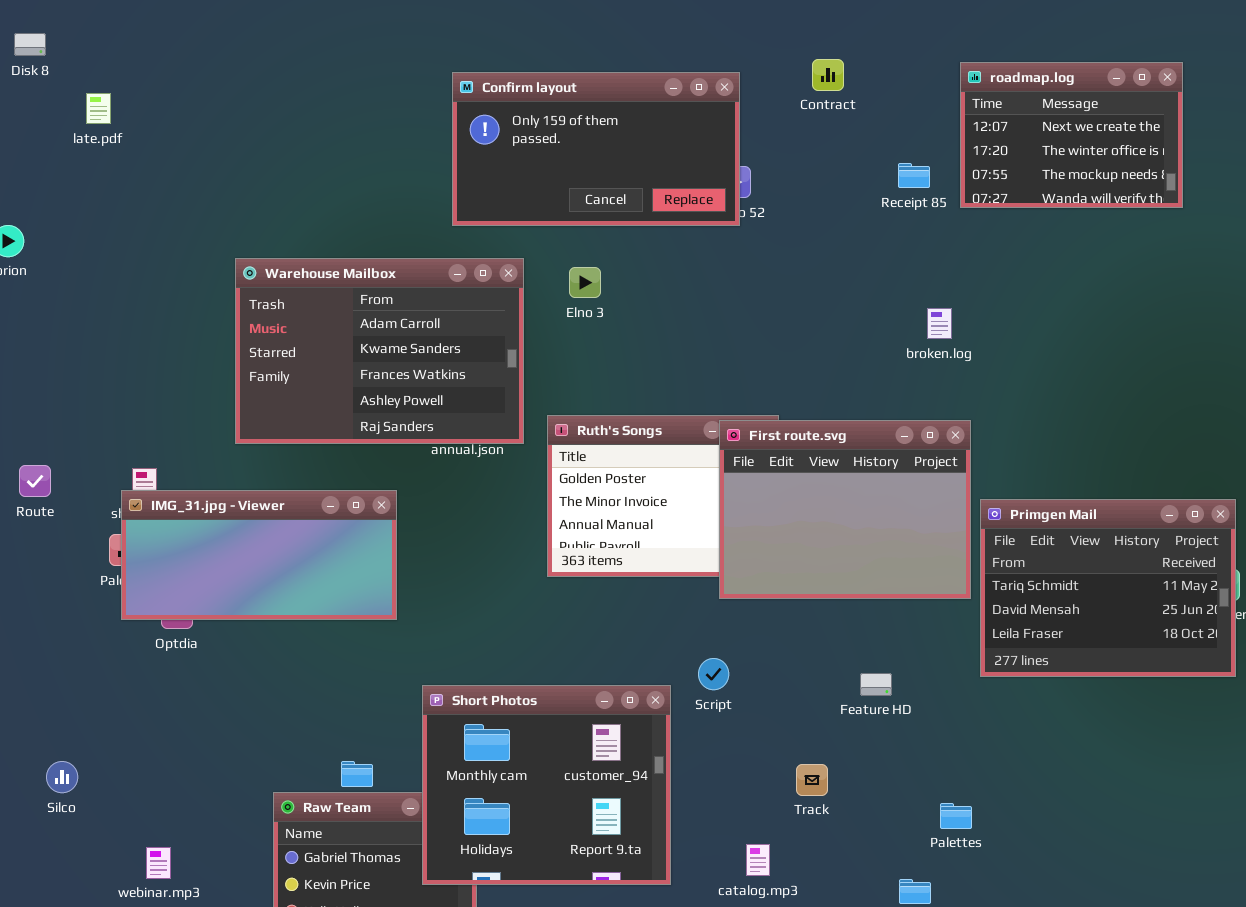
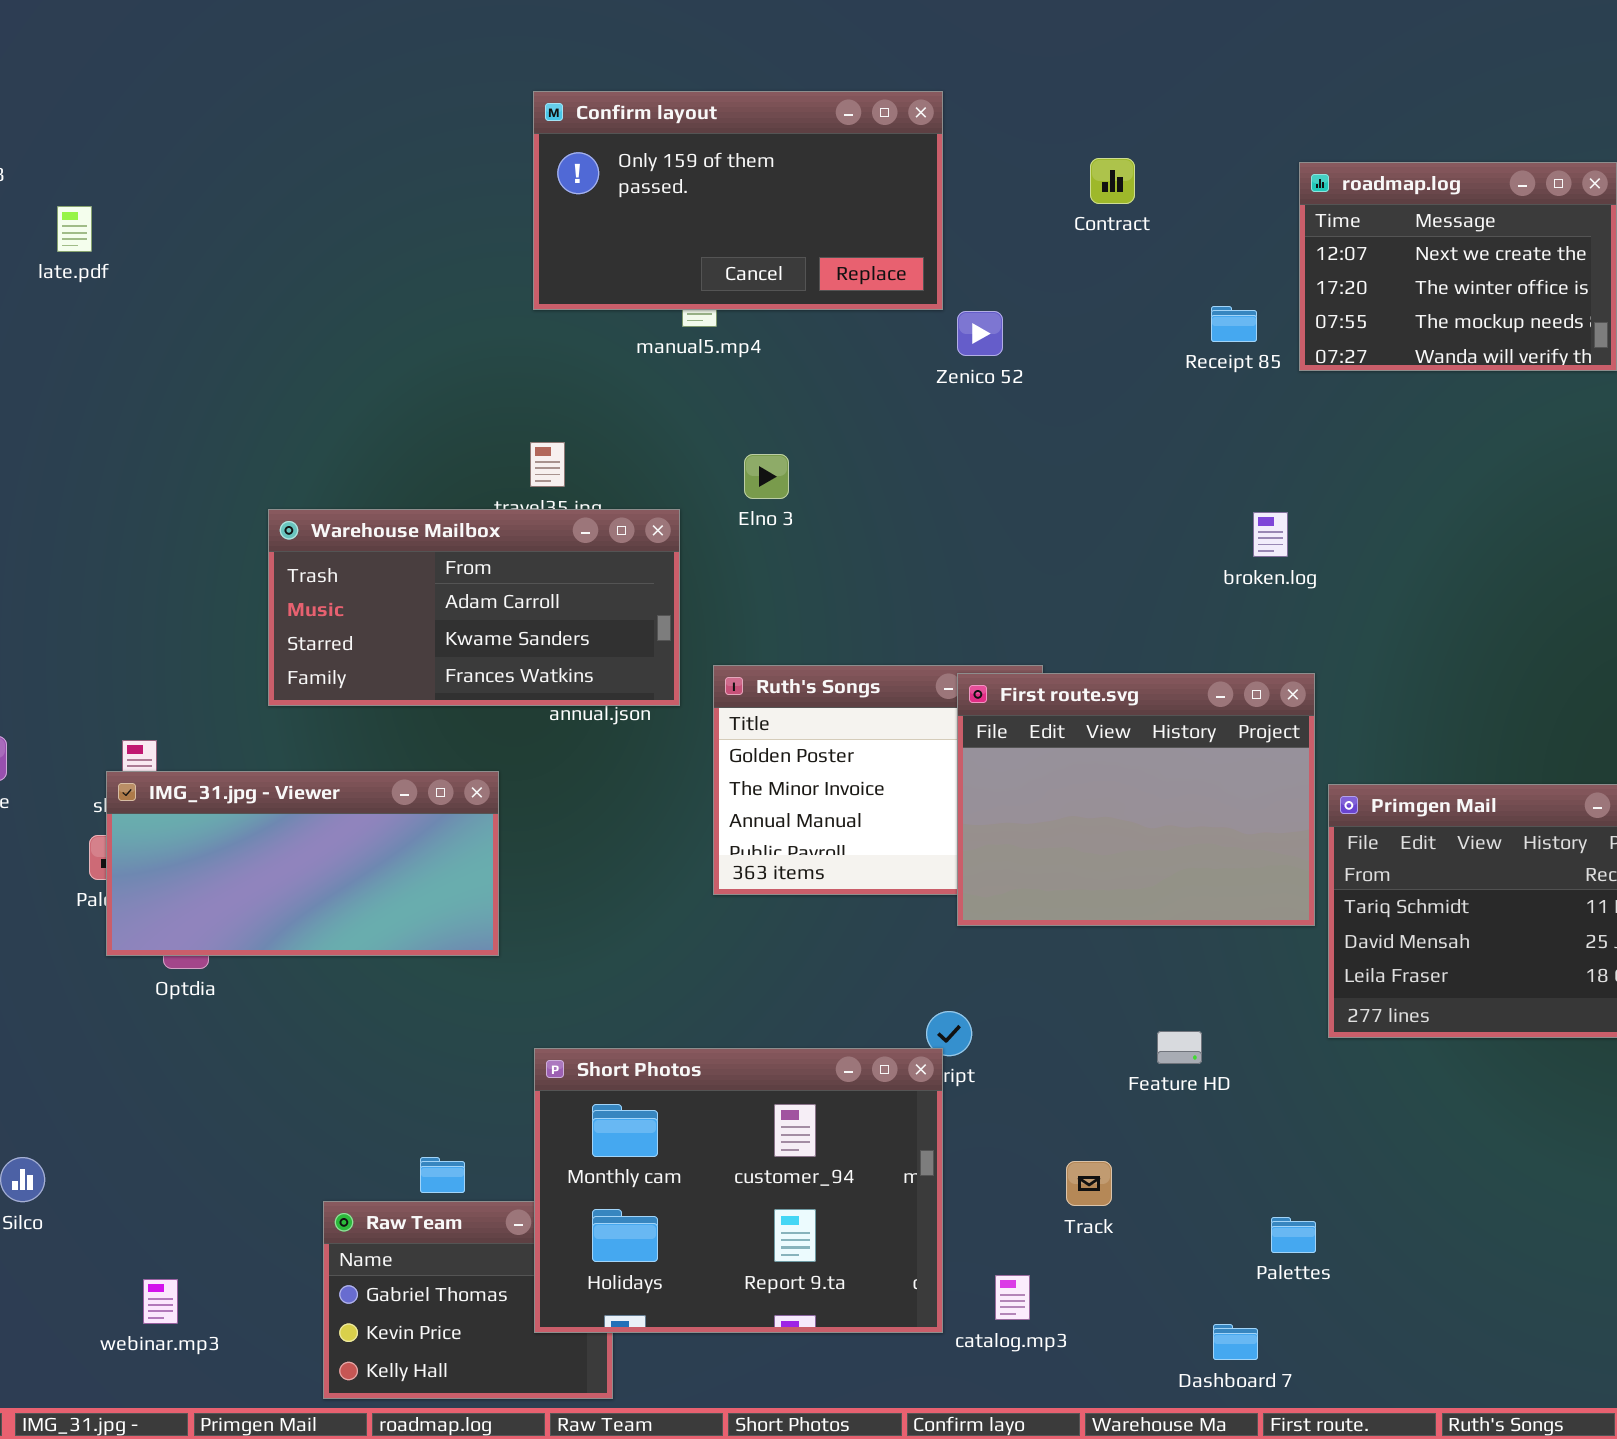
Confirm layout: [452,72,740,226] -> [533,91,943,310], moved
Warehouse Mailbox: [235,258,524,444] -> [268,509,680,706], resized
Short Photos: [422,685,671,885] -> [534,1048,943,1333], resized

